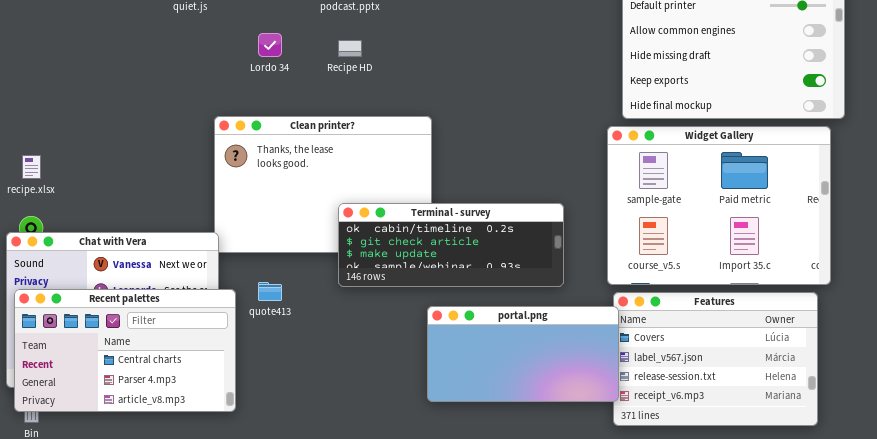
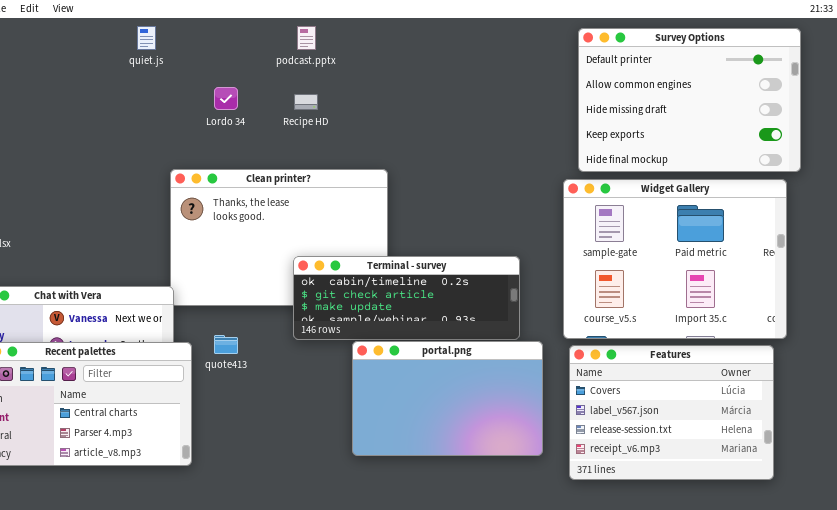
portal.png: [427,306,619,402] -> [352,341,543,456], moved, resized

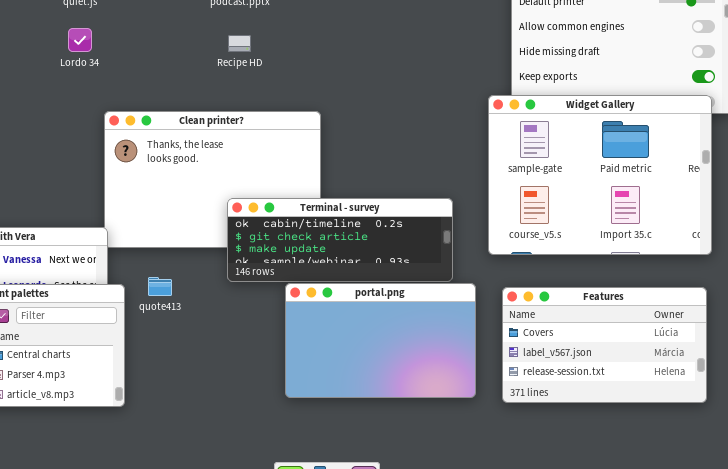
Lordo 34: [214,87,238,110] -> [68,28,92,52], moved
Widget Gallery: [563,179,787,339] -> [488,95,712,255], moved
Features: [569,345,774,480] -> [502,287,707,403], resized

